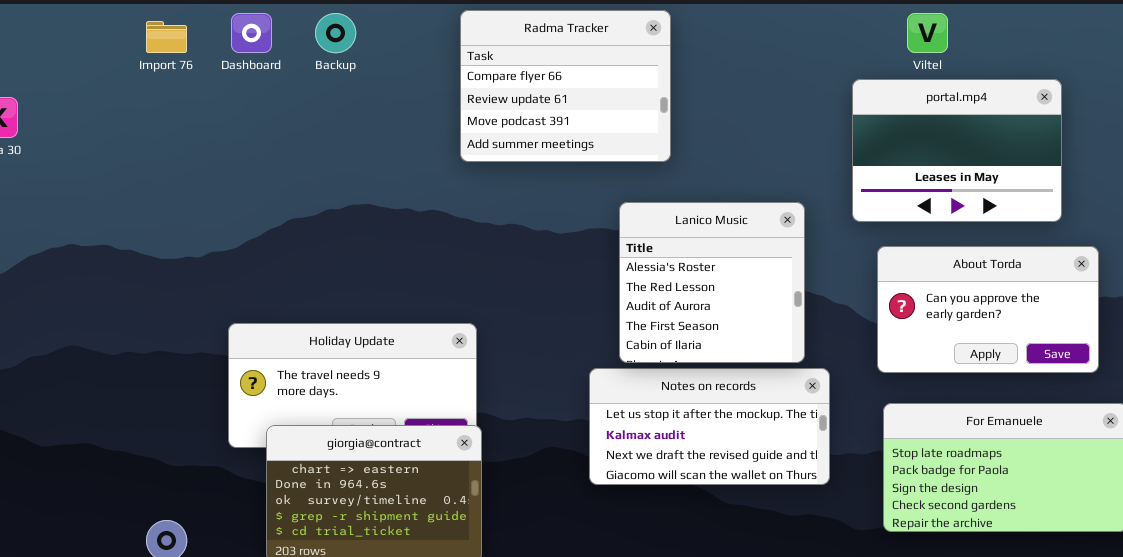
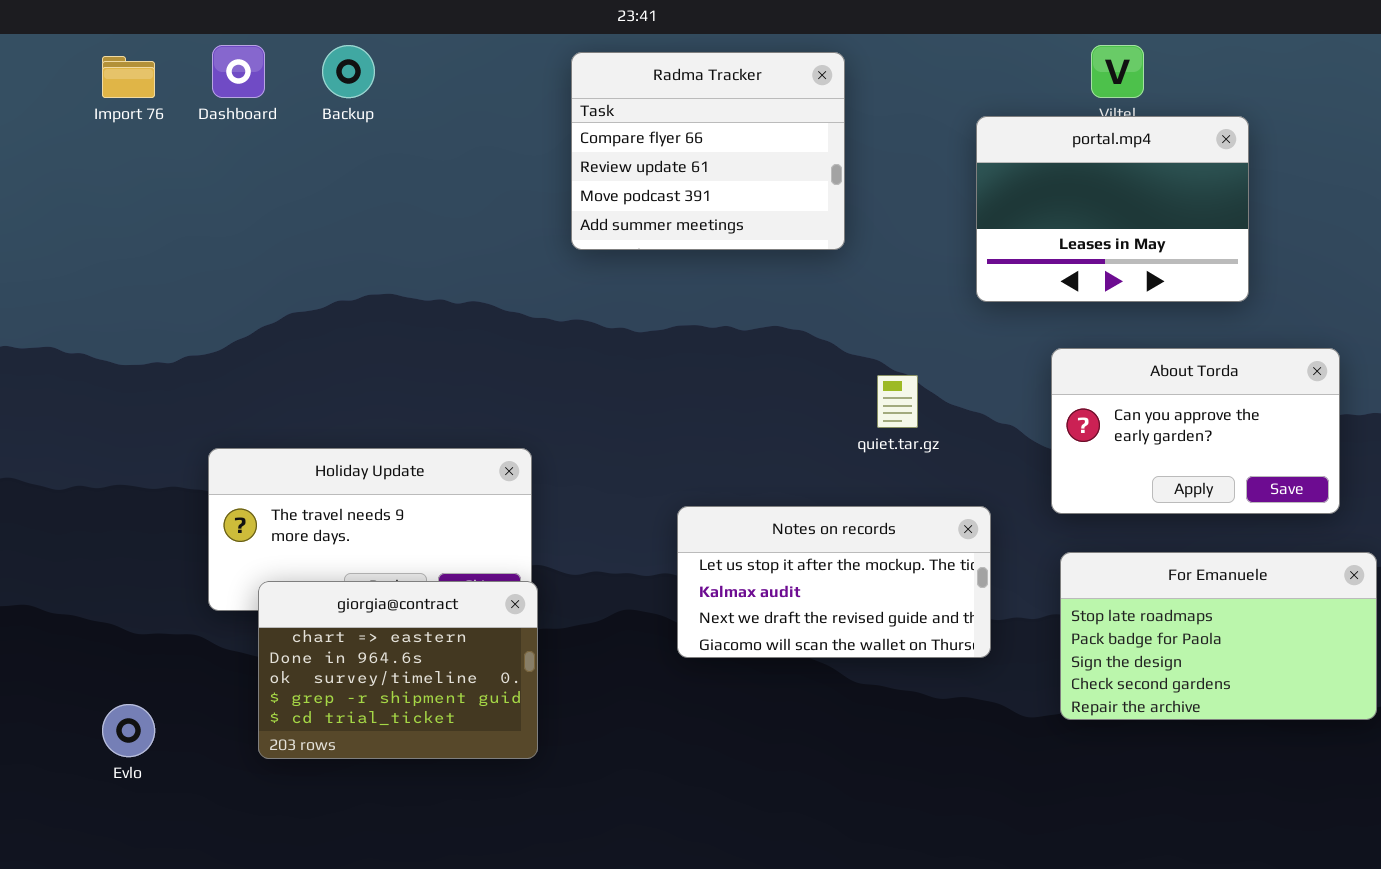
Radma Tracker: [460,10,671,162] -> [571,52,845,250], moved
portal.mp4: [852,79,1062,222] -> [976,116,1249,302], moved
Lanico Music: [619,202,805,363] -> none, closed

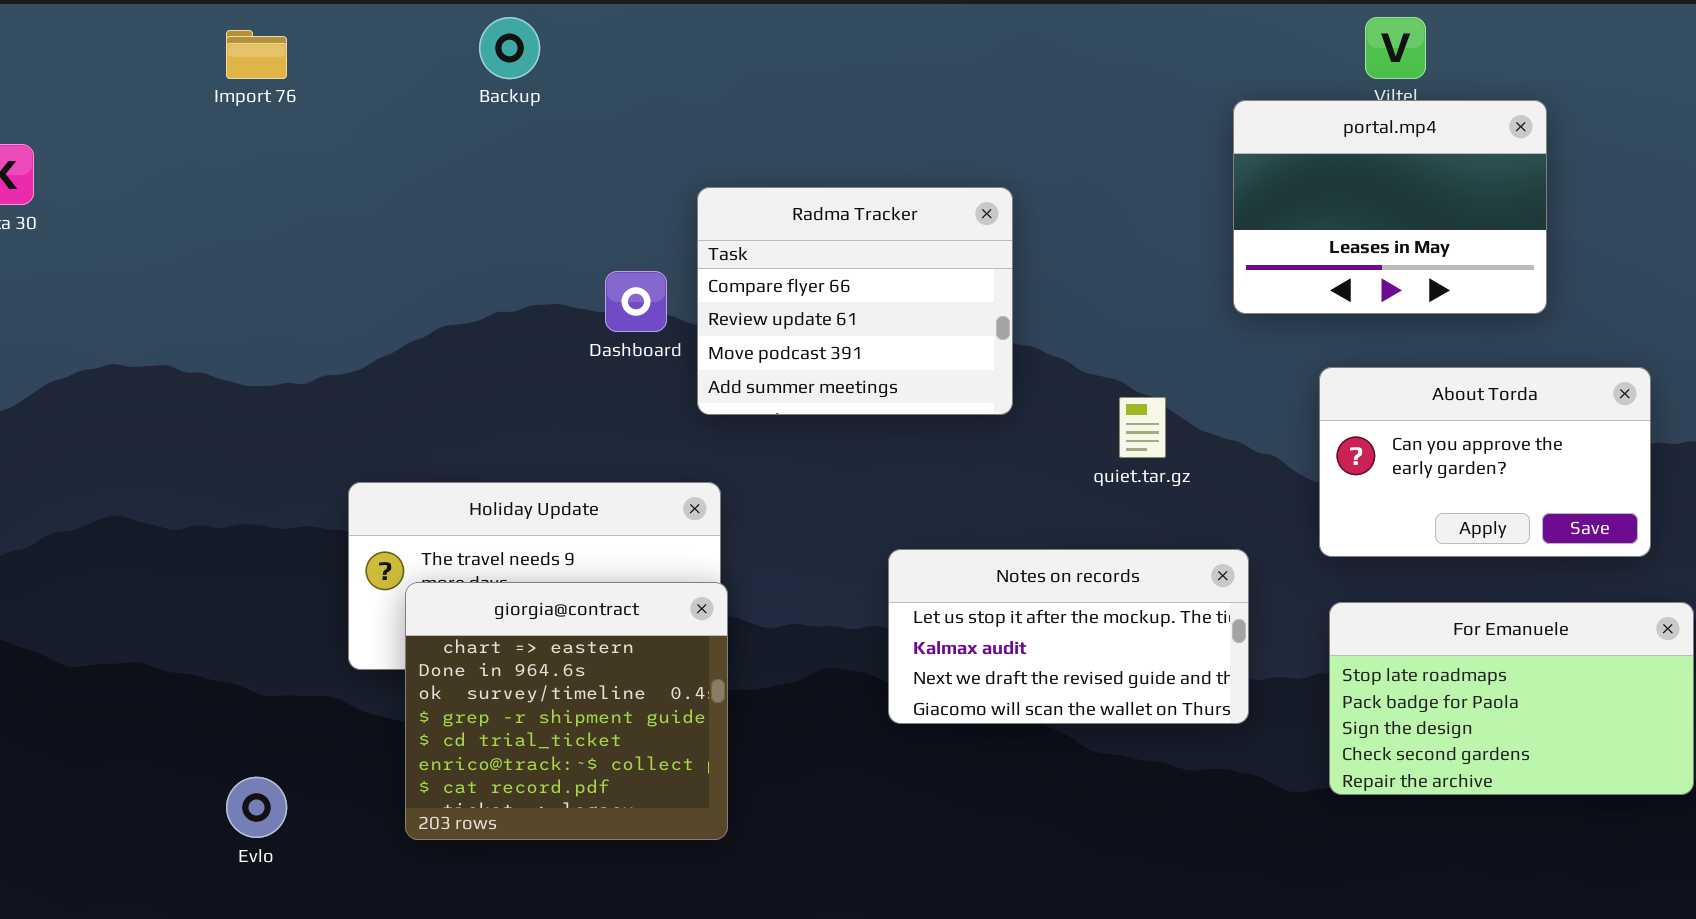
Dashboard: [212,45,265,98] -> [605,271,667,332], moved
Radma Tracker: [571,52,845,250] -> [697,187,1013,415], moved
giorgia@contract: [258,581,538,759] -> [405,582,728,840], resized

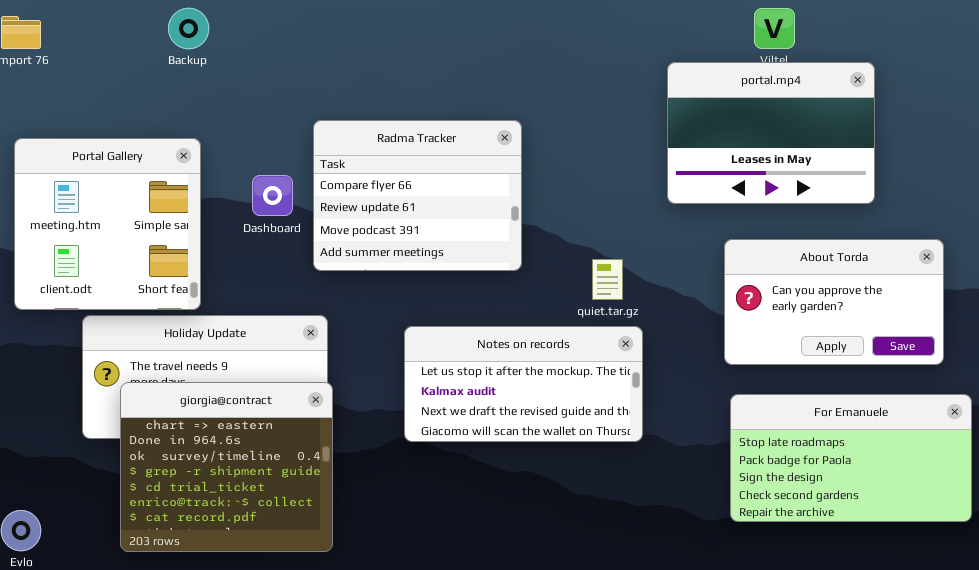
Portal Gallery: none -> [14,138,201,310], opened
Notes on records: [888,549,1249,724] -> [404,326,643,442], moved

